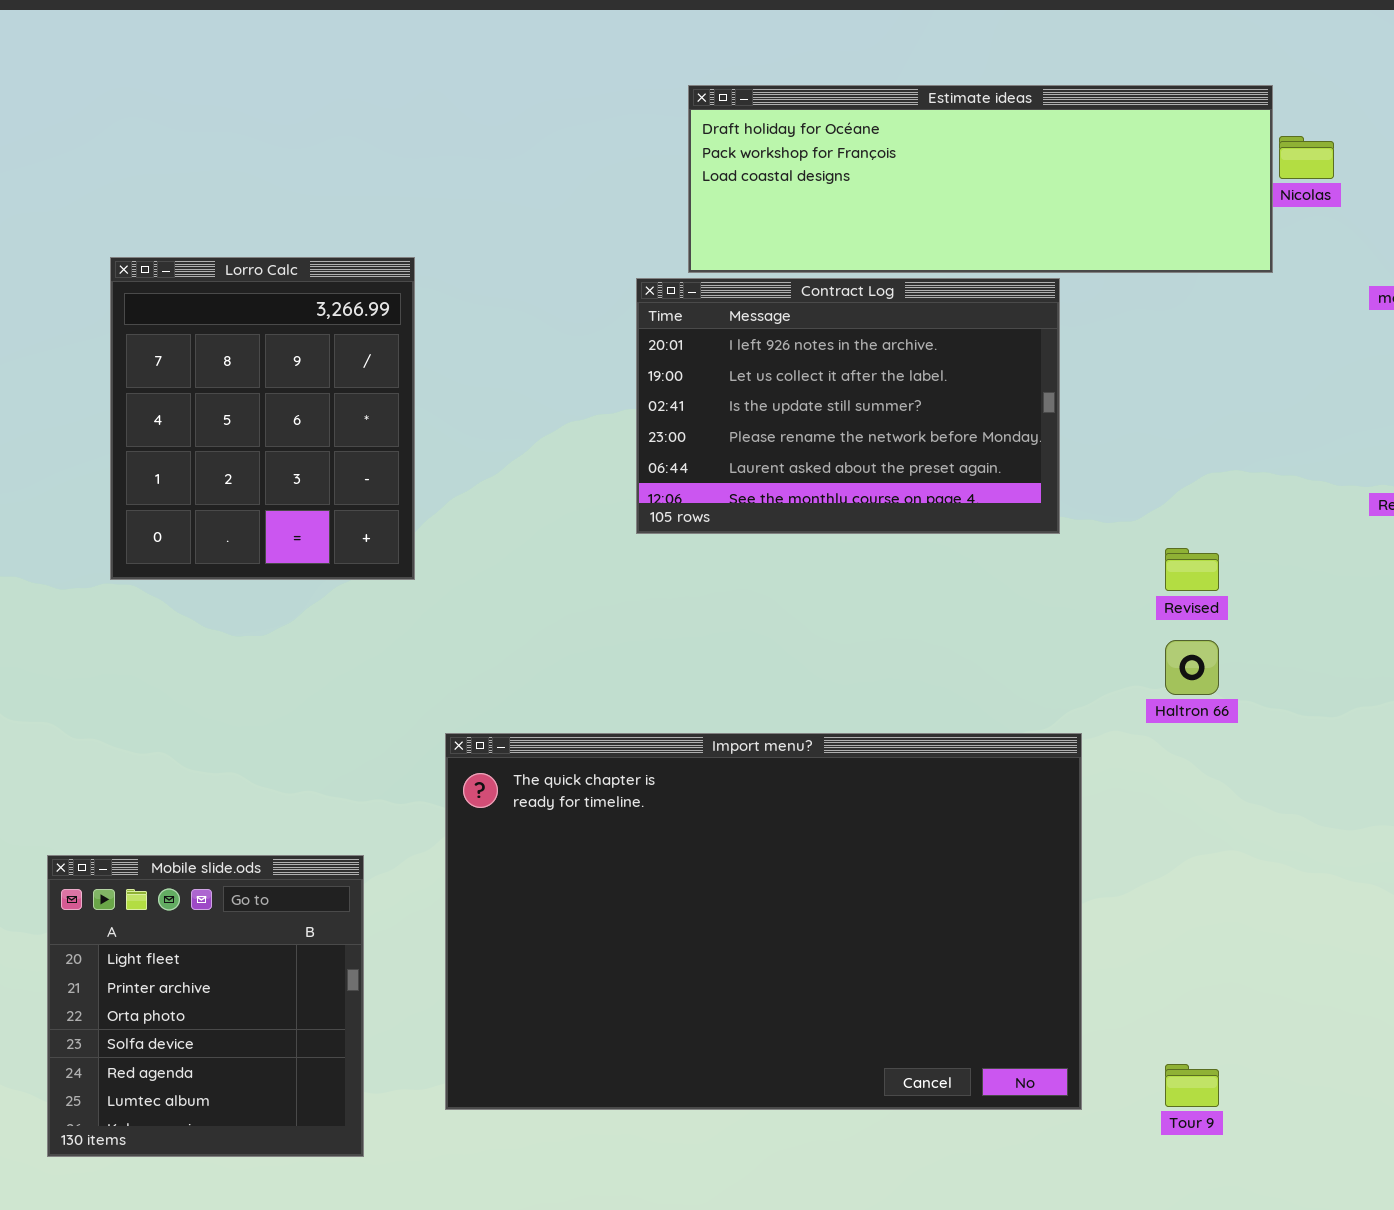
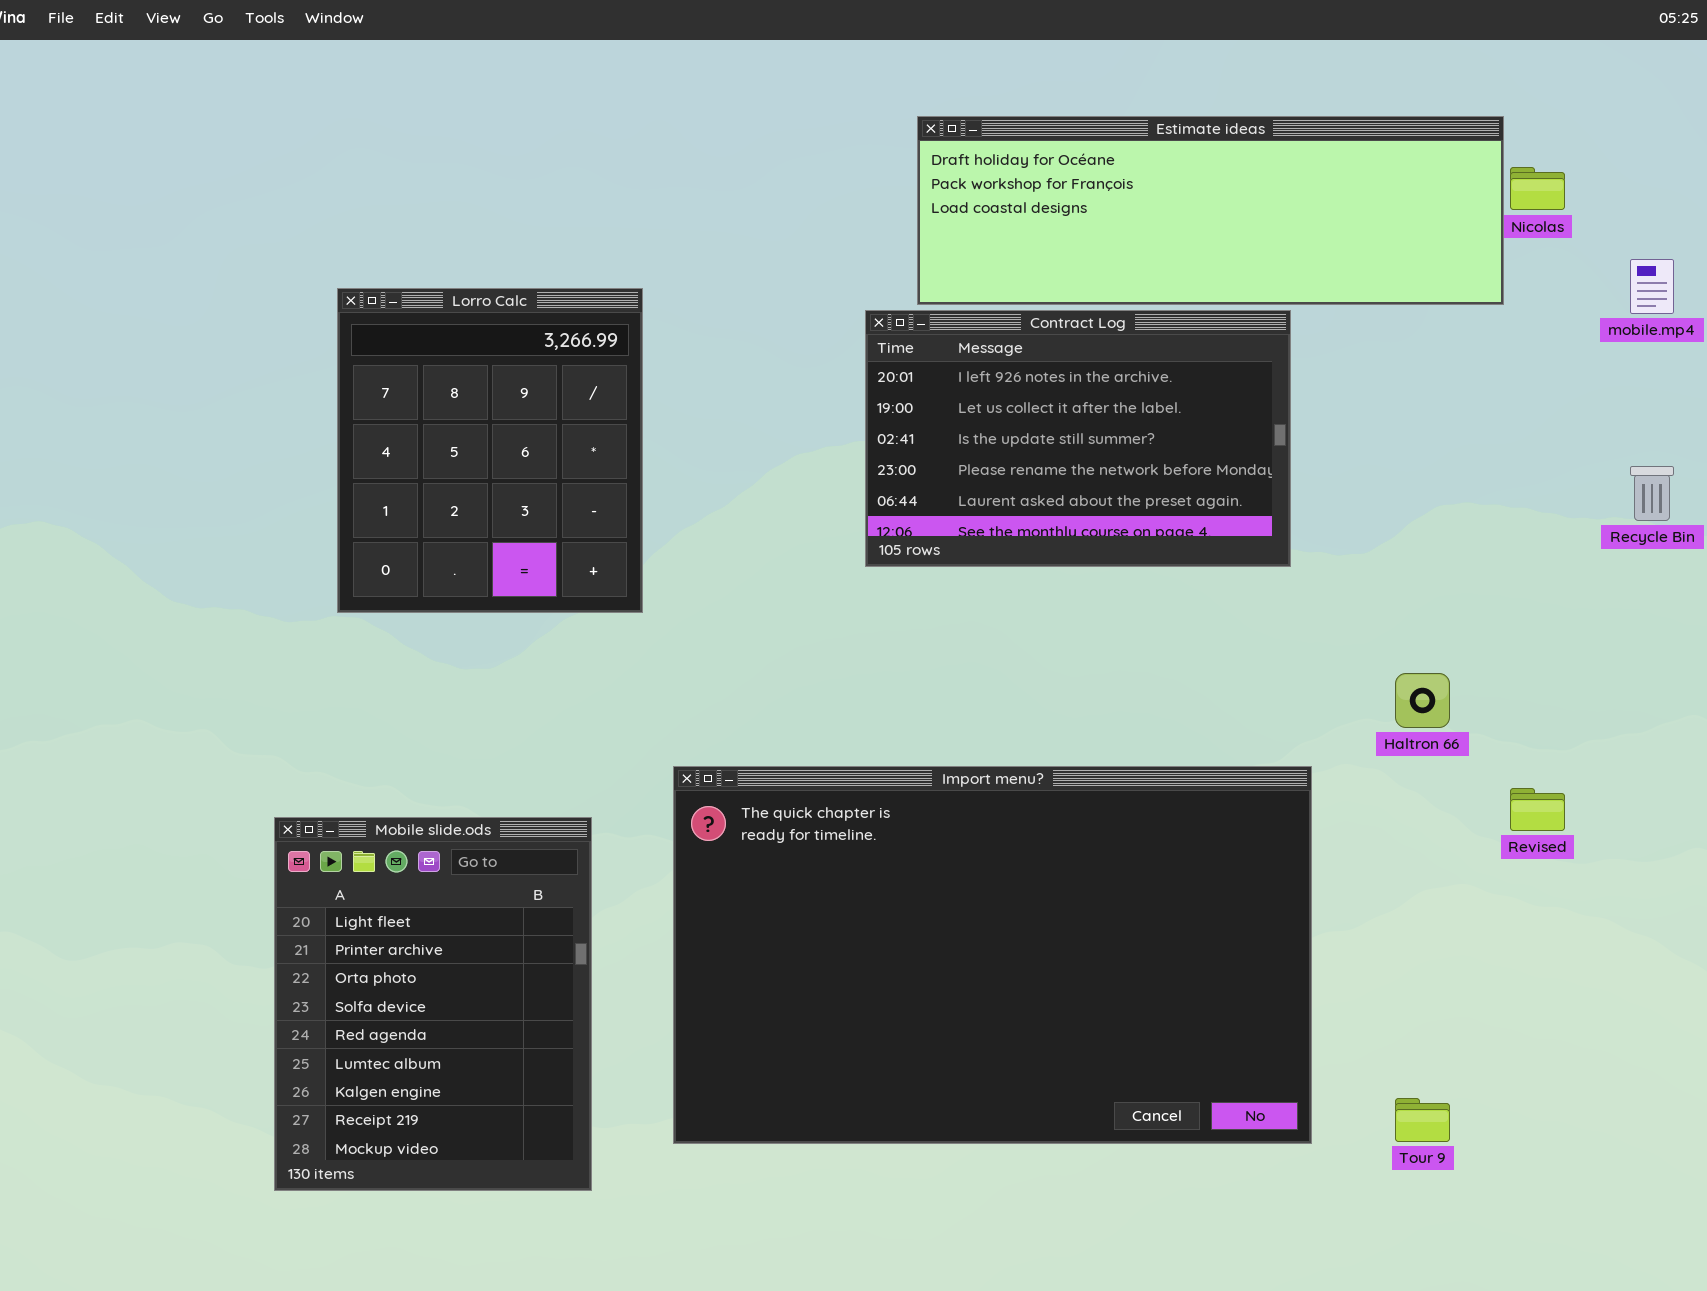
Revised: [1165,548,1219,591] -> [1510,788,1565,831], moved
Mobile slide.ods: [47,855,364,1157] -> [274,817,592,1191], resized

